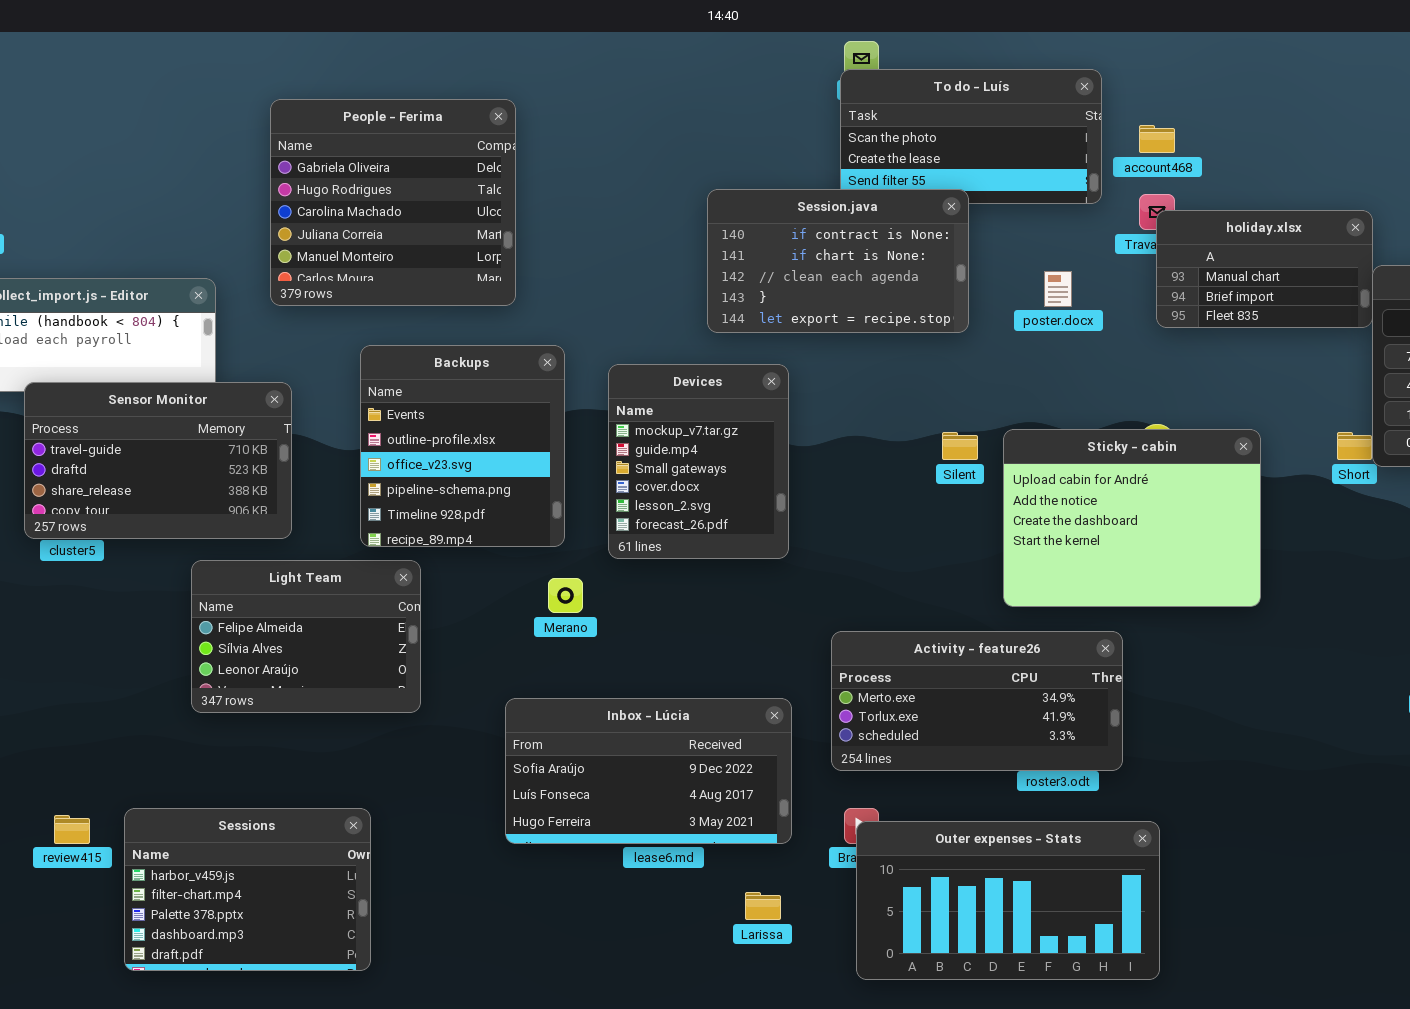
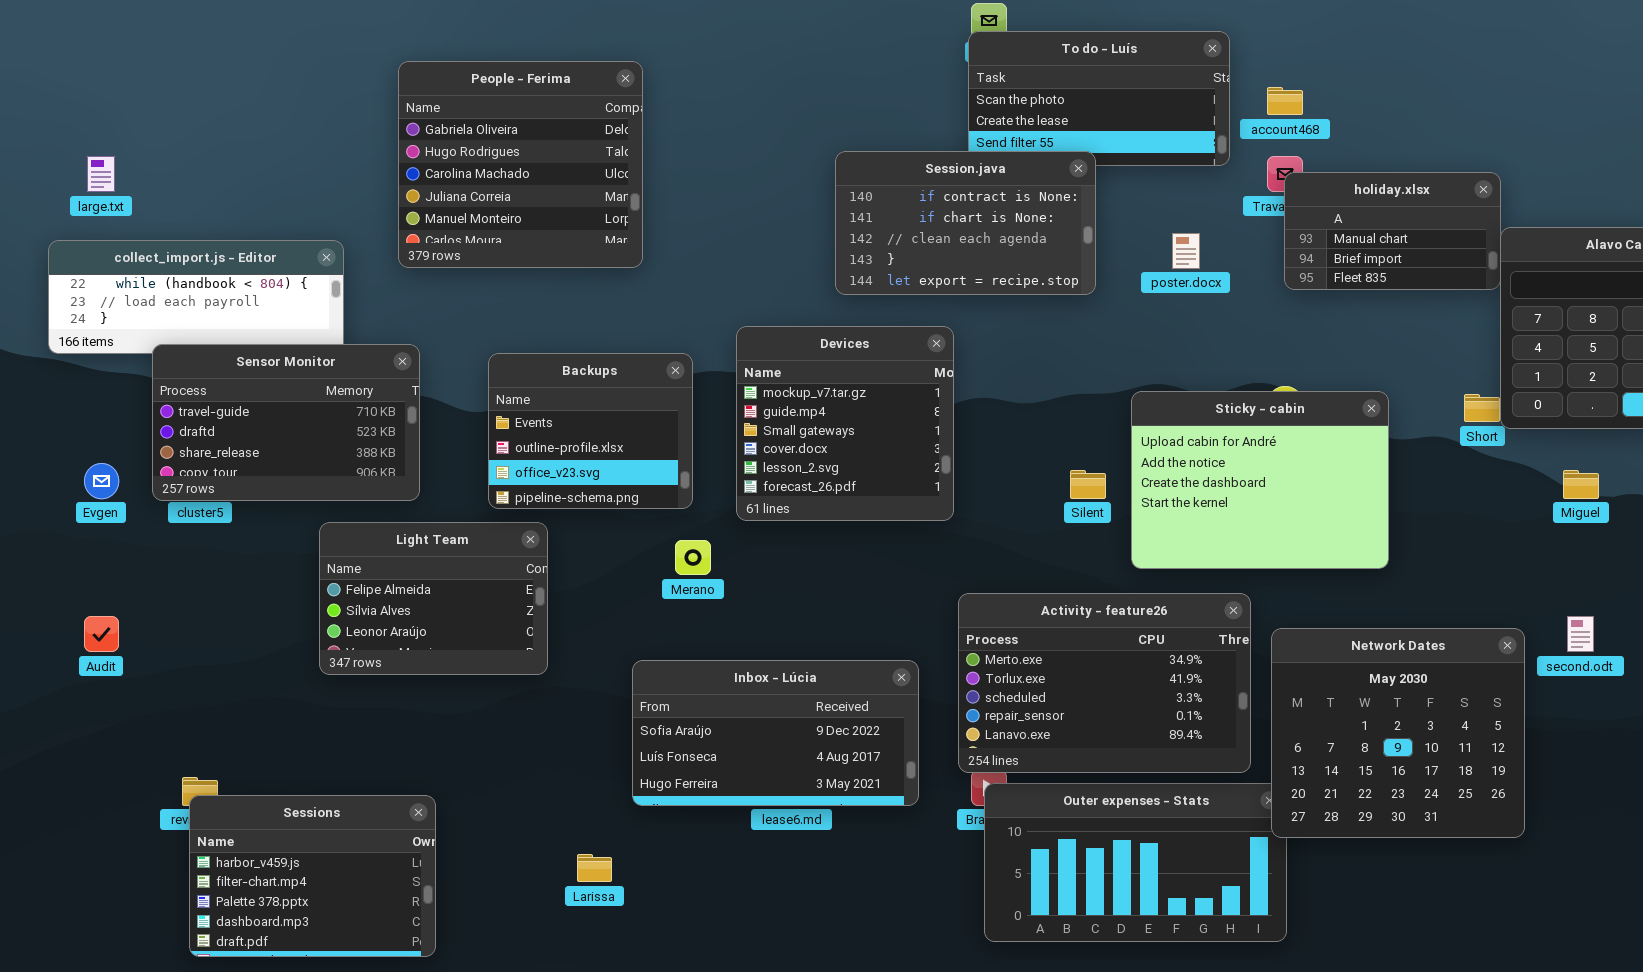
Backups: [360,345,565,547] -> [488,353,693,509], resized
Devices: [608,364,789,559] -> [736,326,954,521], resized
Silent: [942,432,978,460] -> [1070,470,1106,499], moved
Activity - feature26: [831,631,1123,771] -> [958,593,1251,773], resized
Network Dates: none -> [1271,628,1525,838], opened
Sessions: [124,808,371,971] -> [189,795,436,957], moved
Larissa: [745,892,781,920] -> [577,854,612,882], moved

